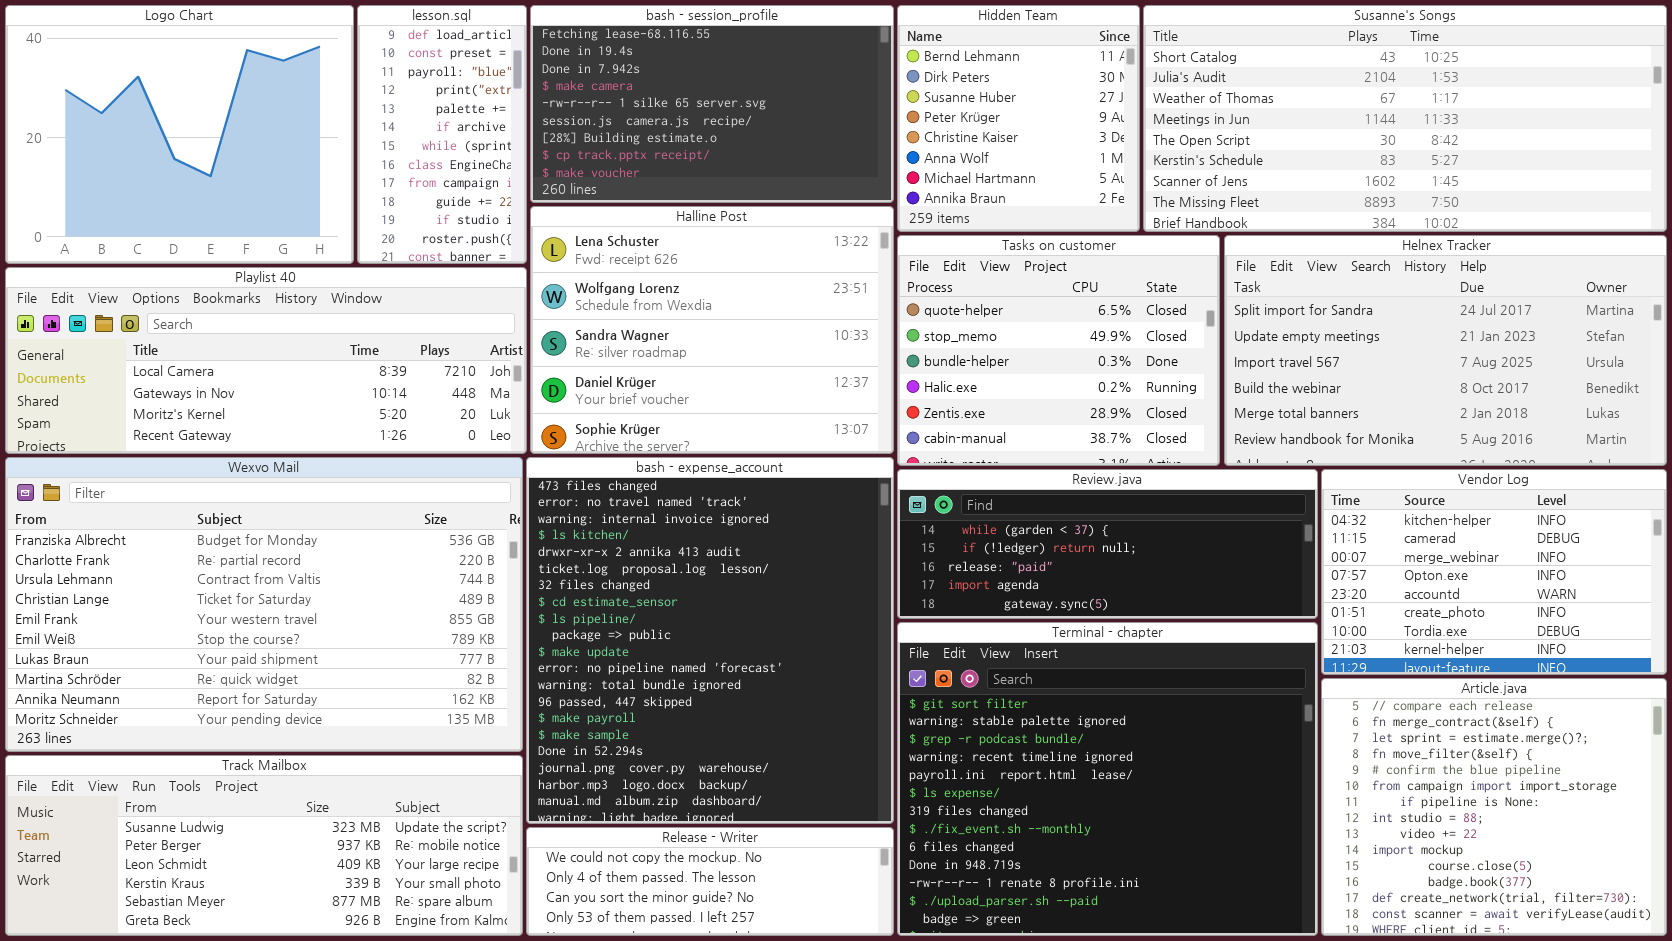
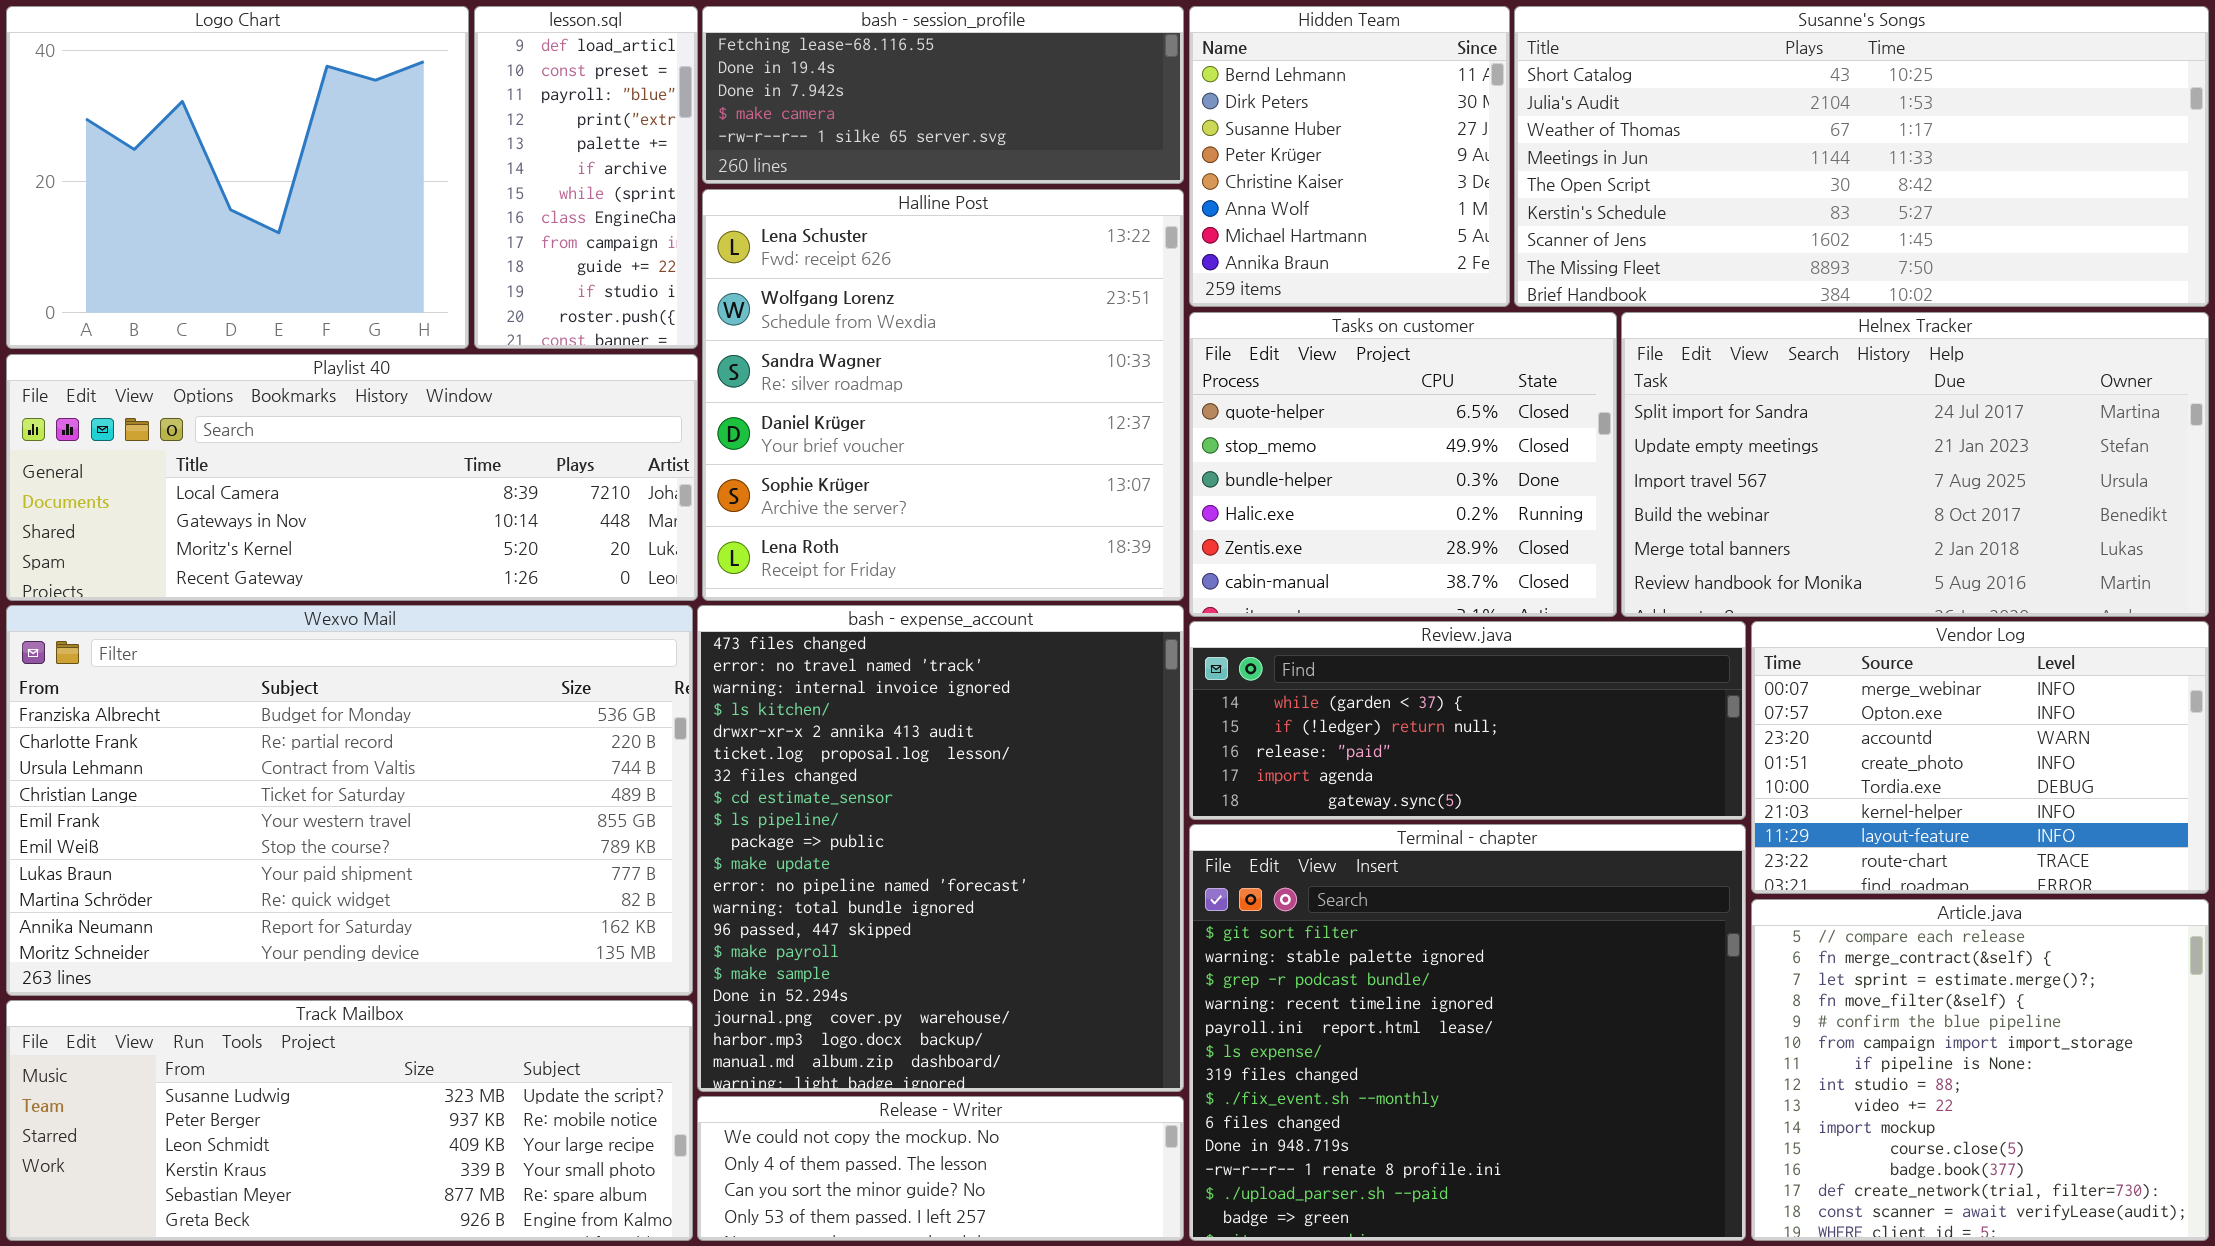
bash - session_profile: [530,5,894,203] -> [702,6,1184,184], resized
Halline Post: [530,206,894,454] -> [702,189,1184,601], resized
Vendor Log: [1321,469,1667,675] -> [1751,621,2209,894], scrolled down 2 rows

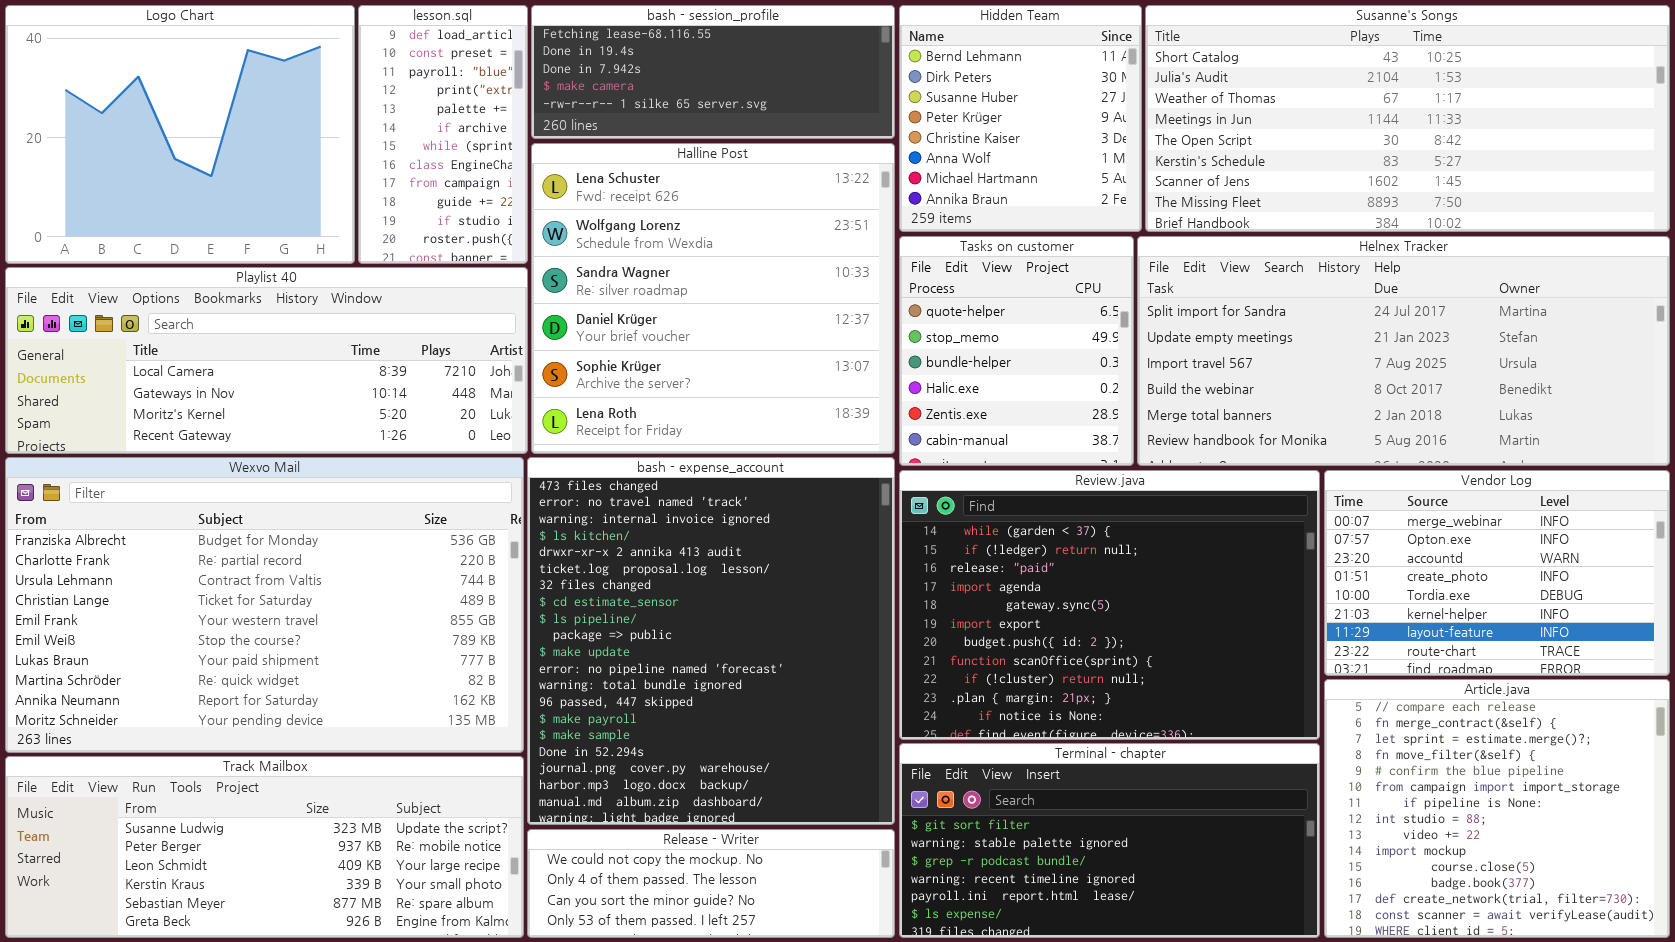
Tasks on customer: [1189,312,1617,617] -> [899,236,1134,466], resized
Helnex Tracker: [1621,312,2209,617] -> [1137,236,1670,466], resized
Review.java: [1189,621,1746,820] -> [899,470,1320,740], resized
Terminal - chapter: [1189,824,1746,1241] -> [899,743,1320,938], resized

